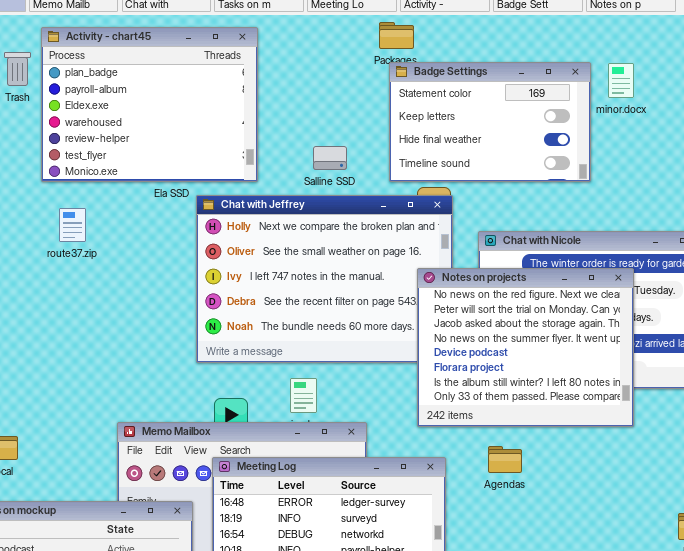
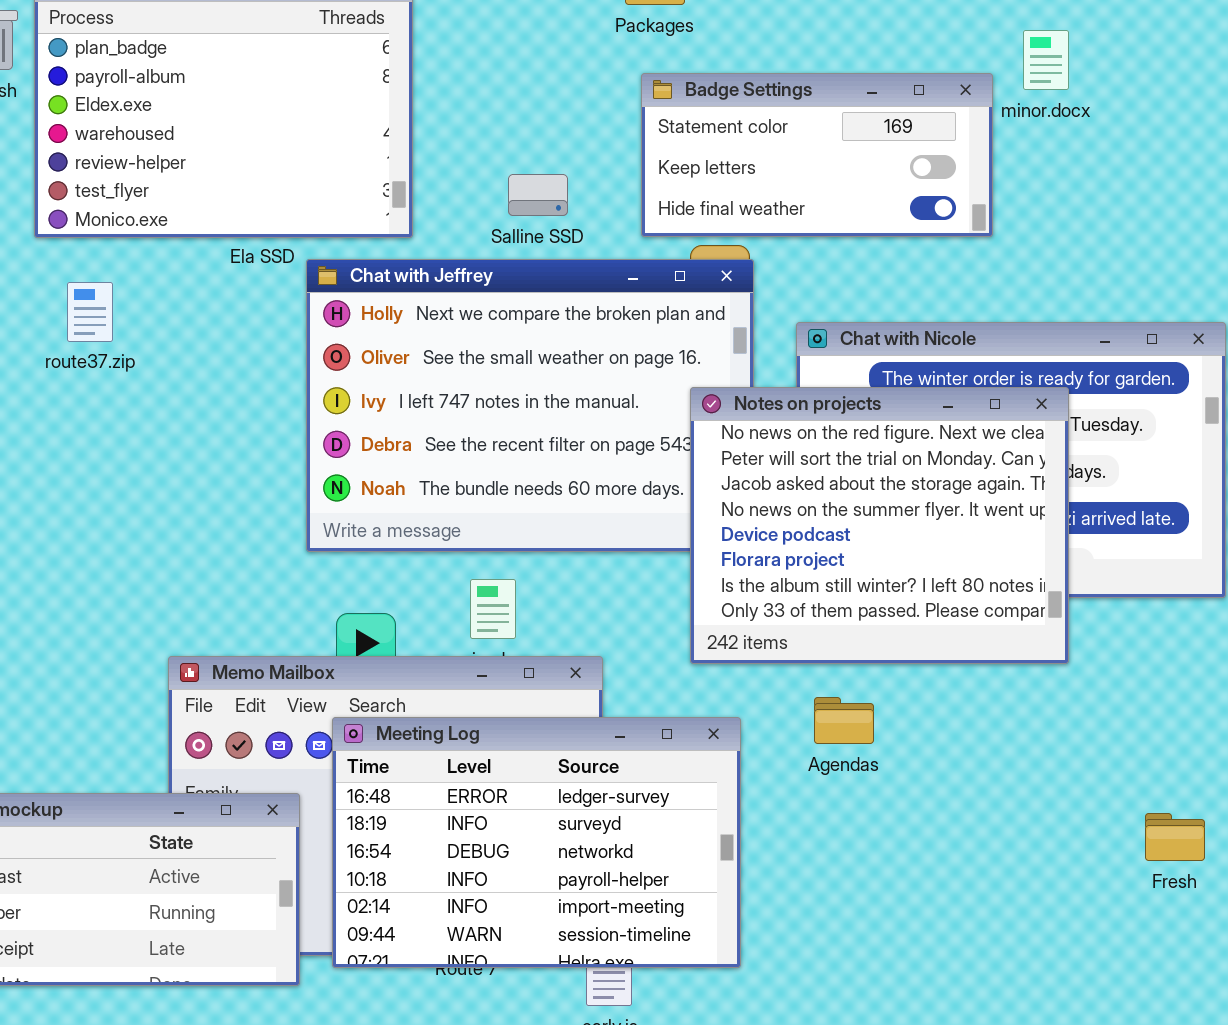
Badge Settings: [389,62,591,182] -> [641,73,993,237], resized

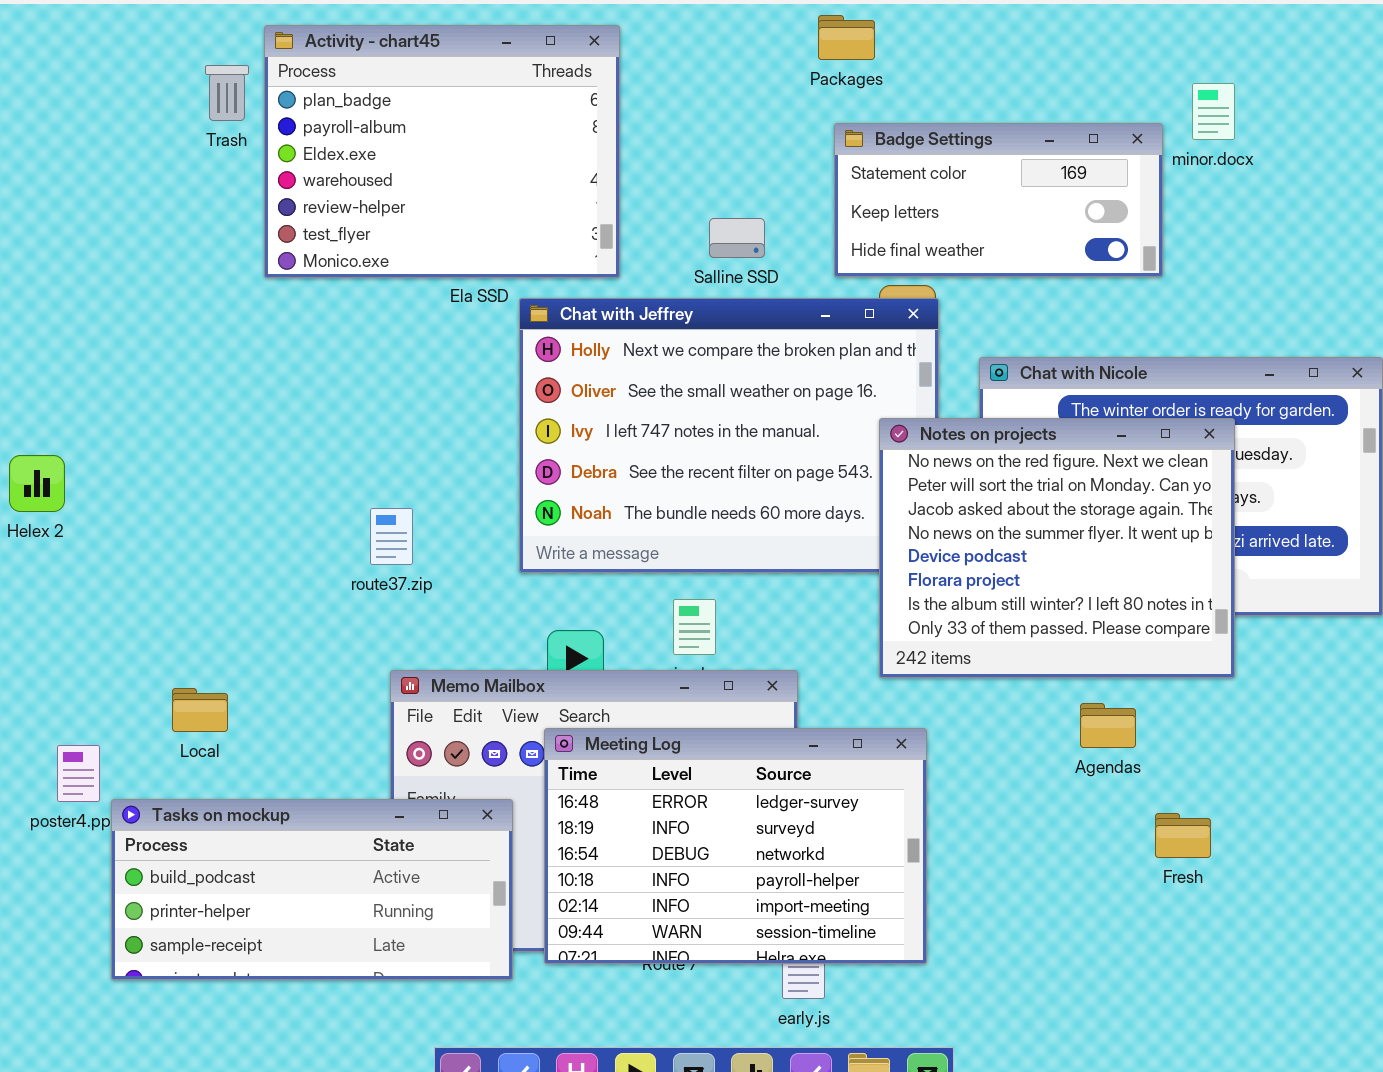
route37.zip: [67,282,113,342] -> [370,508,413,565], moved
Agendas: [814,697,874,744] -> [1080,703,1136,748], moved
Fresh: [1145,813,1205,861] -> [1155,813,1211,858], moved

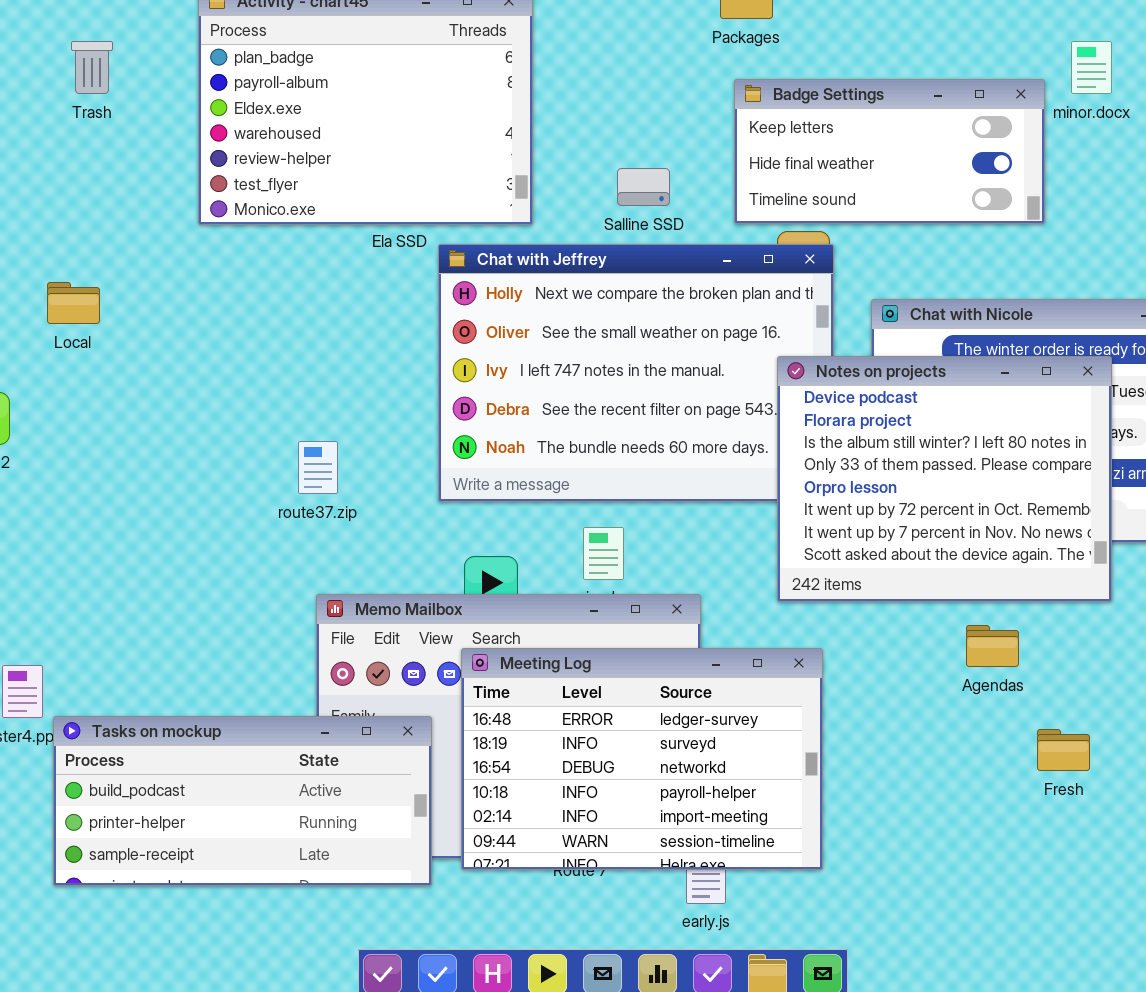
Trash: [205,65,249,121] -> [71,41,113,94], moved
Badge Settings: [834,123,1163,277] -> [734,79,1045,224], scrolled down 1 row
Notes on projects: [879,418,1235,678] -> [777,356,1112,602], scrolled down 4 rows
Local: [172,688,228,732] -> [47,282,100,324], moved

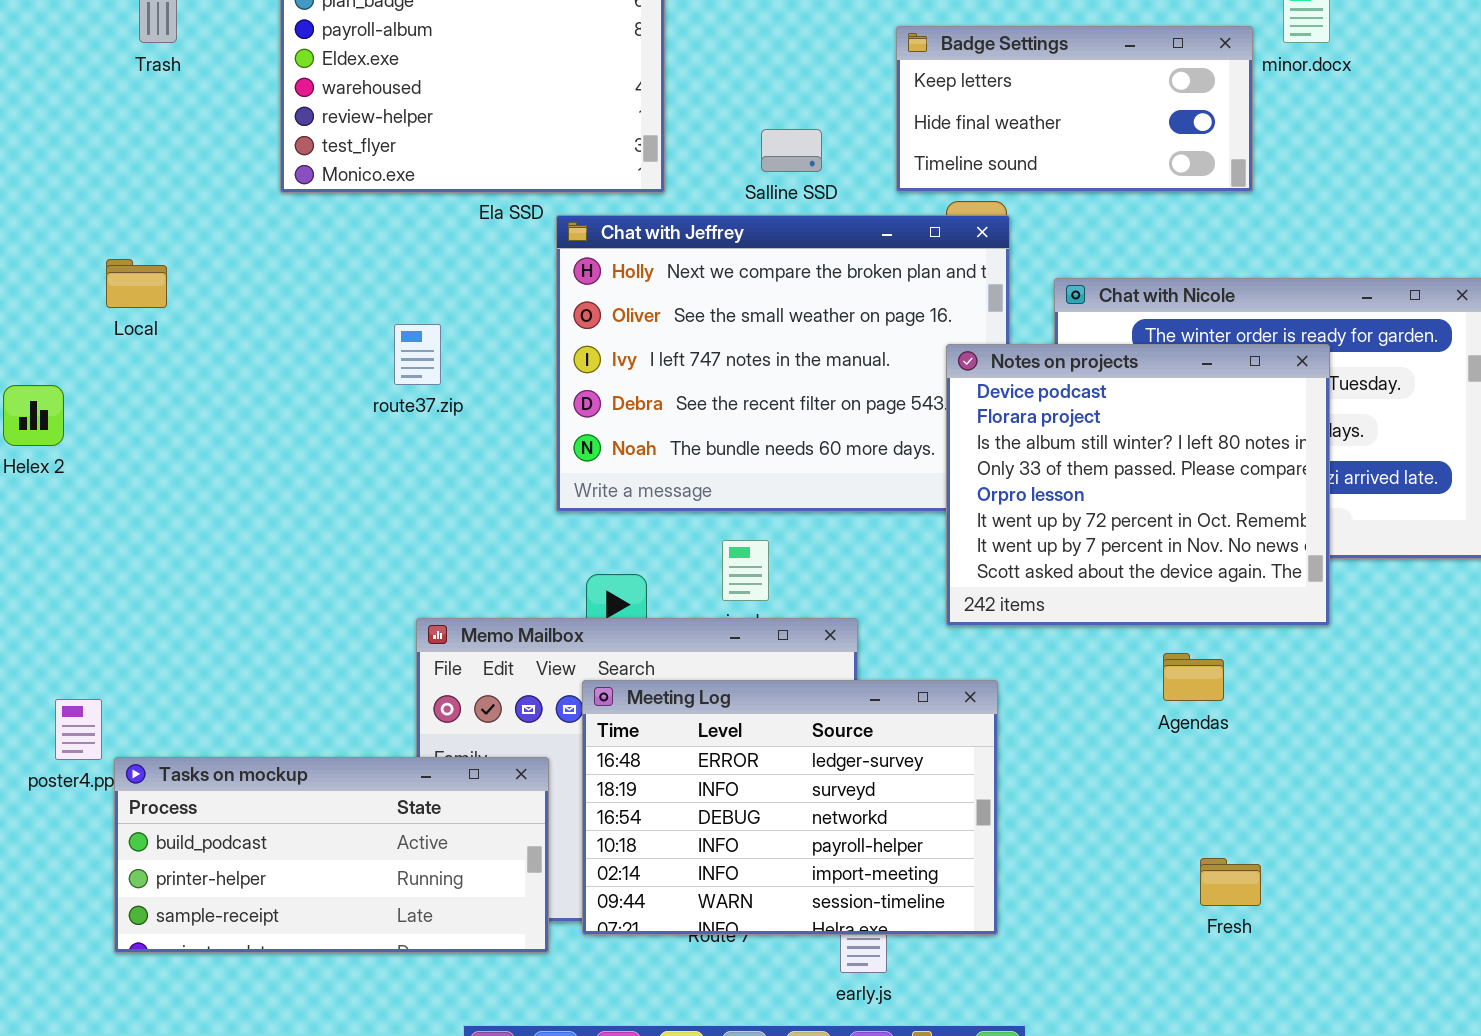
route37.zip: [298,441,338,494] -> [394,324,441,385], moved
Fresh: [1037,729,1090,771] -> [1200,858,1261,906], moved

